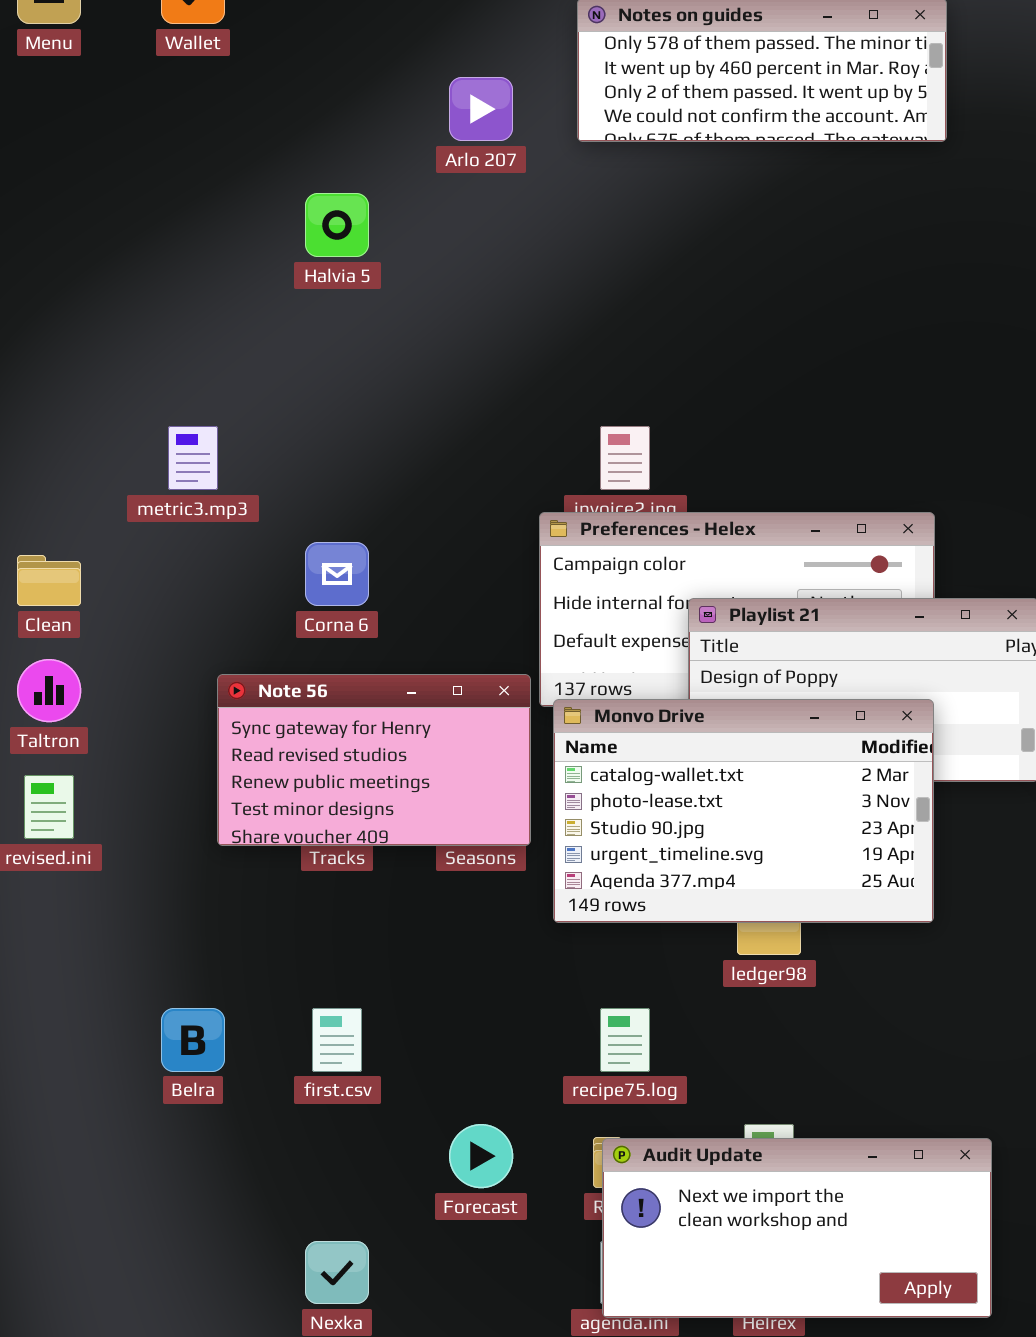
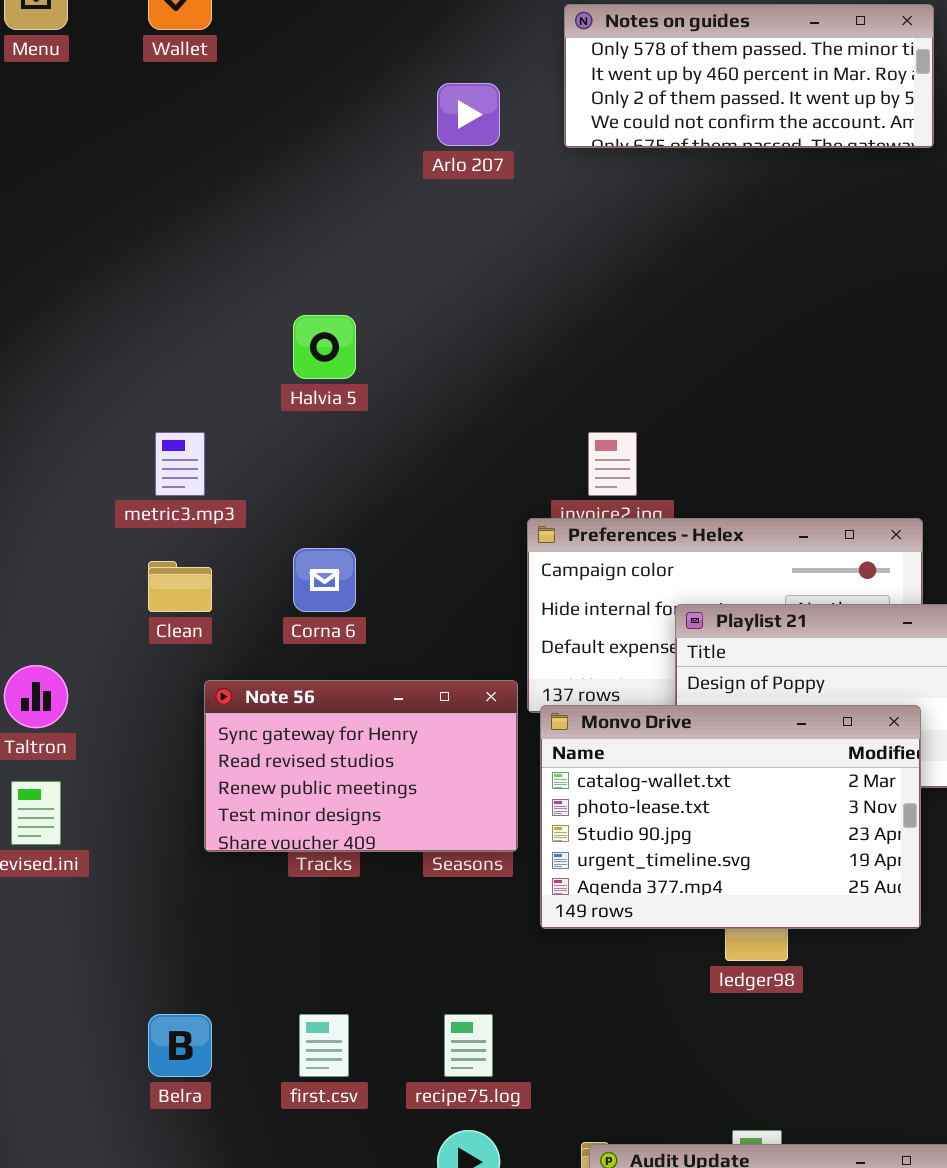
Halvia 5: [305,193,369,257] -> [293,315,356,379], moved
Clean: [17,555,81,606] -> [148,561,212,612], moved
recipe75.log: [600,1008,650,1072] -> [444,1014,493,1077], moved

